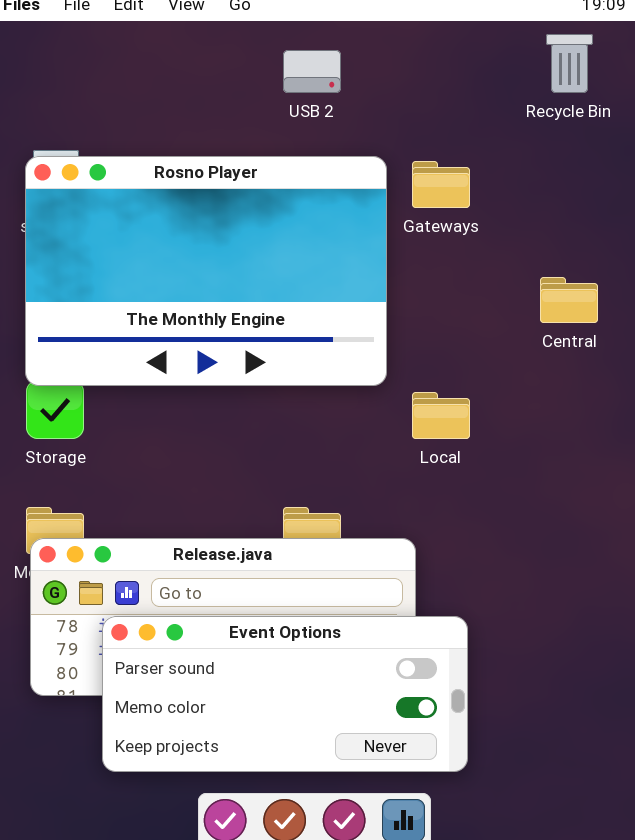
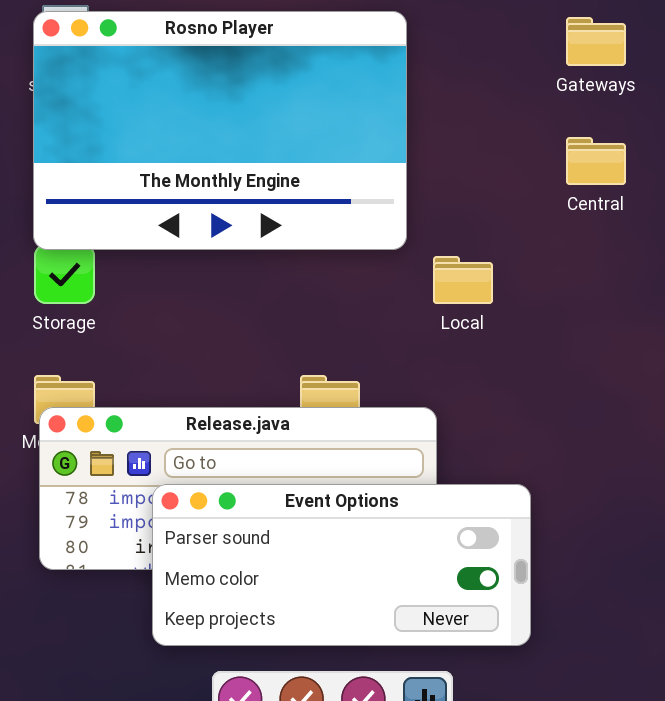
Gateways: [412,161,470,208] -> [566,17,626,66], moved
Event Options: [102,616,468,772] -> [152,484,531,646], moved

